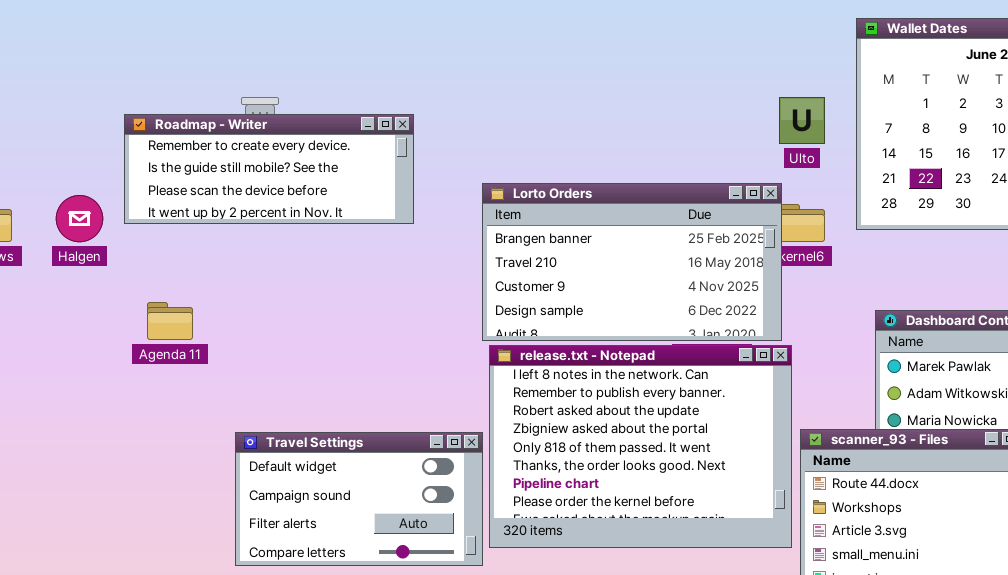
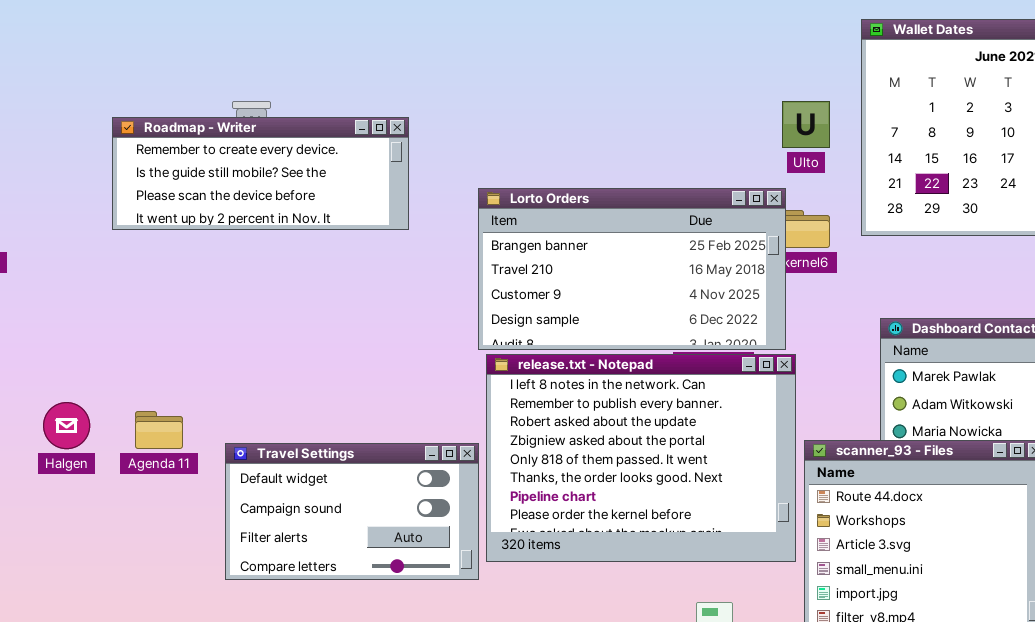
Halgen: [56,195,103,242] -> [43,402,90,449], moved
Agenda 11: [147,302,193,340] -> [135,411,183,449], moved

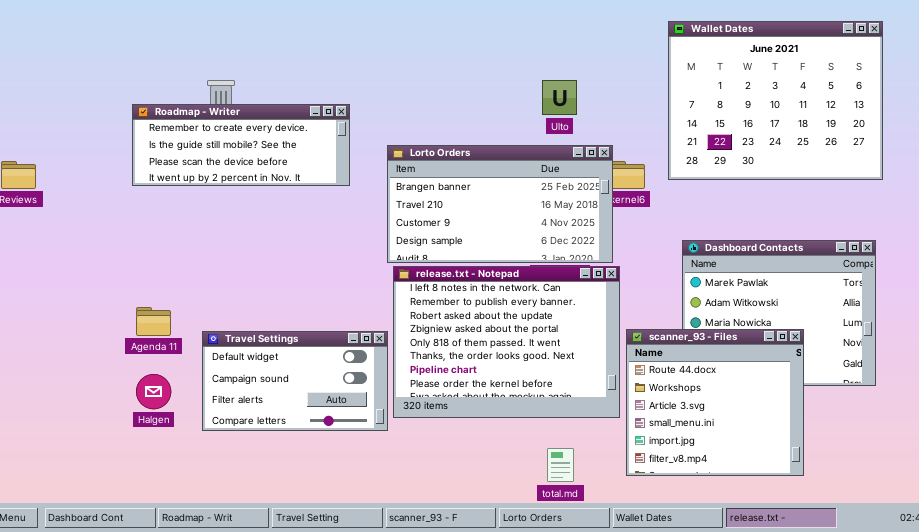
Ulto: [782,101,830,148] -> [542,80,577,115], moved
Roadmap - Writer: [112,117,409,230] -> [132,104,350,186], moved
Halgen: [43,402,90,449] -> [136,374,171,409], moved

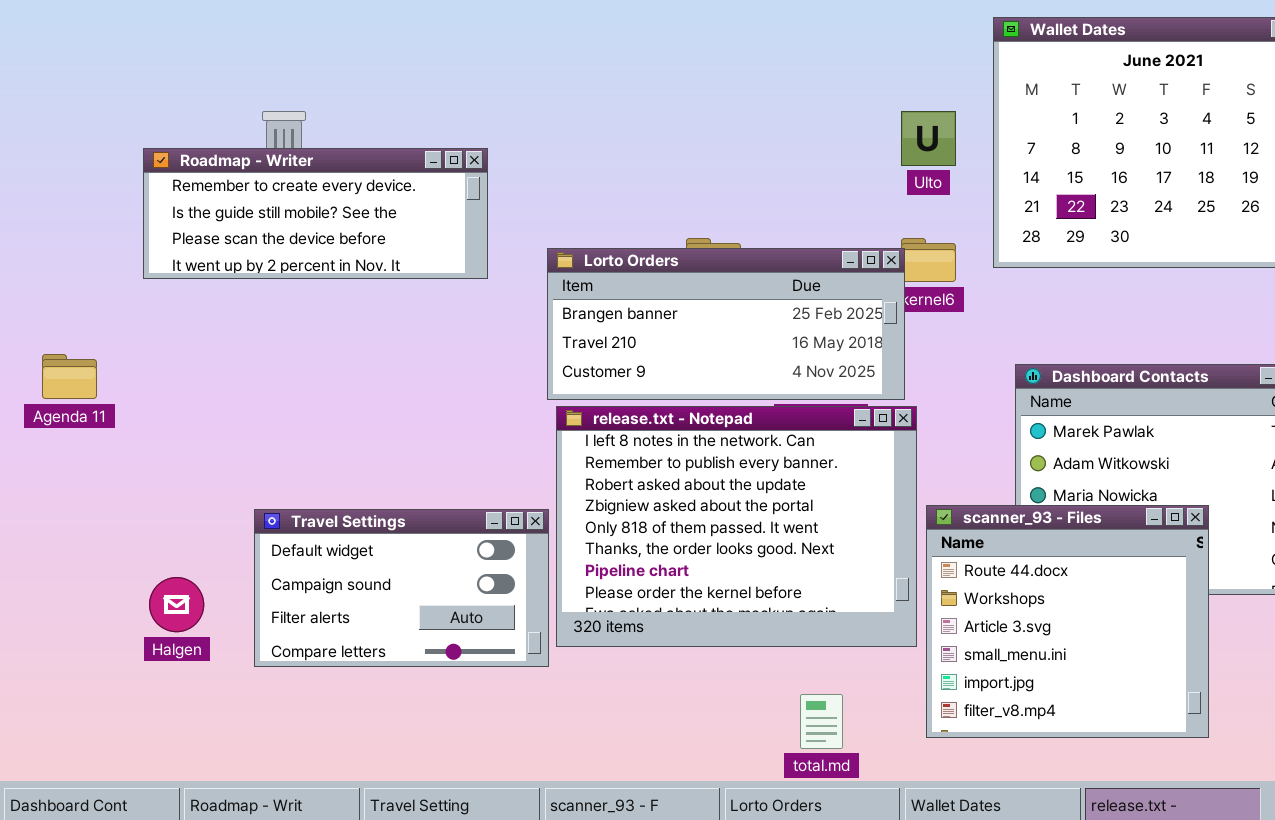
Ulto: [542,80,577,115] -> [901,111,956,166], moved
Lorto Orders: [387,145,613,263] -> [547,248,905,400], resized
Agenda 11: [136,307,171,336] -> [42,354,97,399], moved

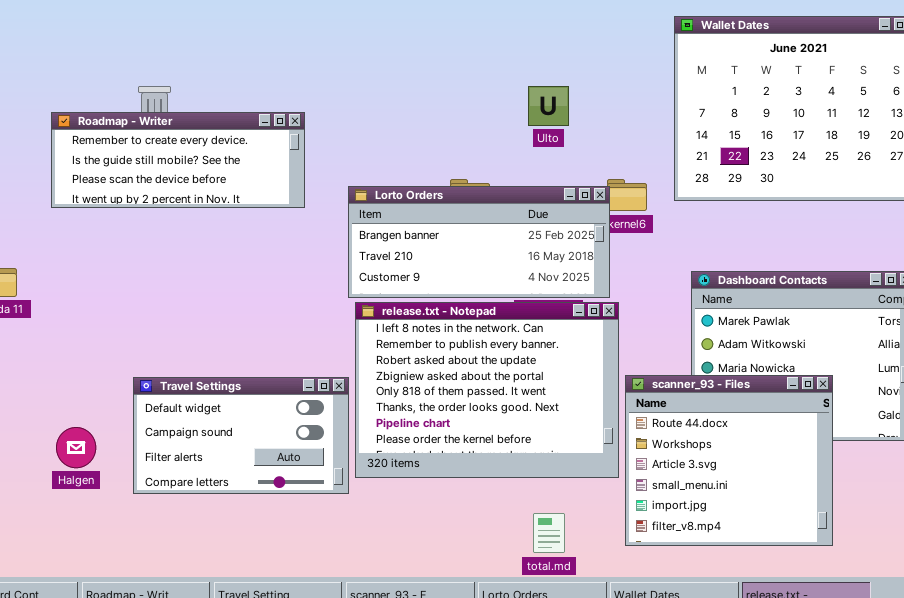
Ulto: [901,111,956,166] -> [528,86,569,126], moved

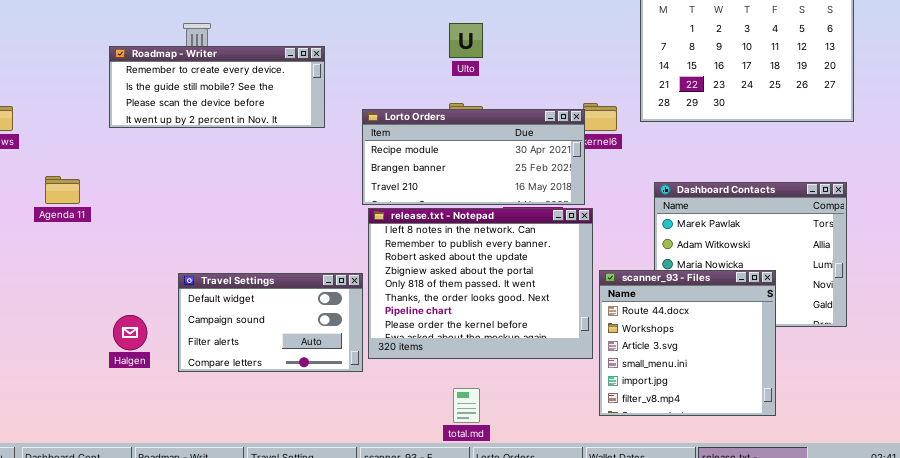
Ulto: [528,86,569,126] -> [449,23,483,58], moved
Lorto Orders: [348,186,610,298] -> [362,109,585,205], scrolled up 1 row
total.md: [533,513,565,553] -> [453,388,480,423], moved

